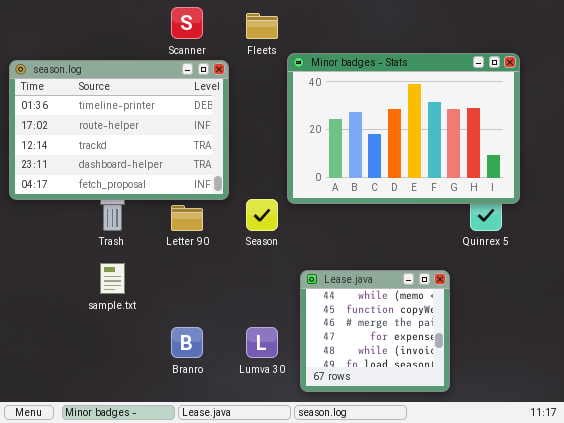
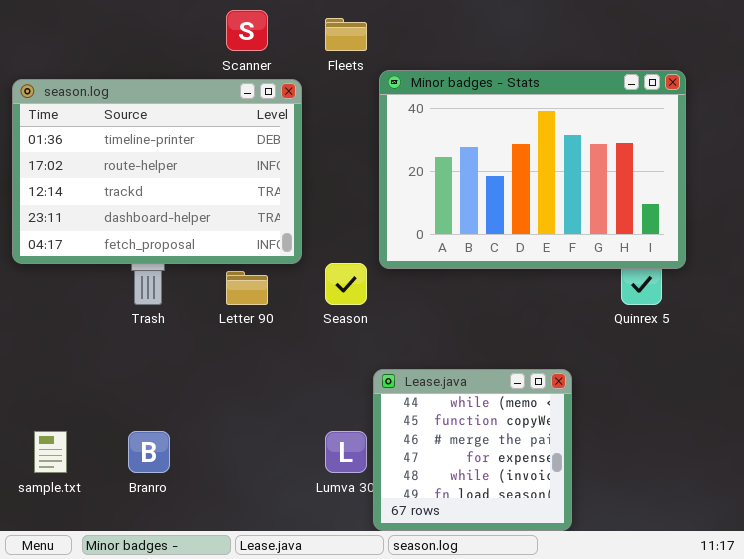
sample.txt: [100,263,125,294] -> [34,431,67,473], moved
Lease.java: [300,270,450,392] -> [373,369,572,531], moved
Branro: [171,327,203,358] -> [128,431,170,473], moved

